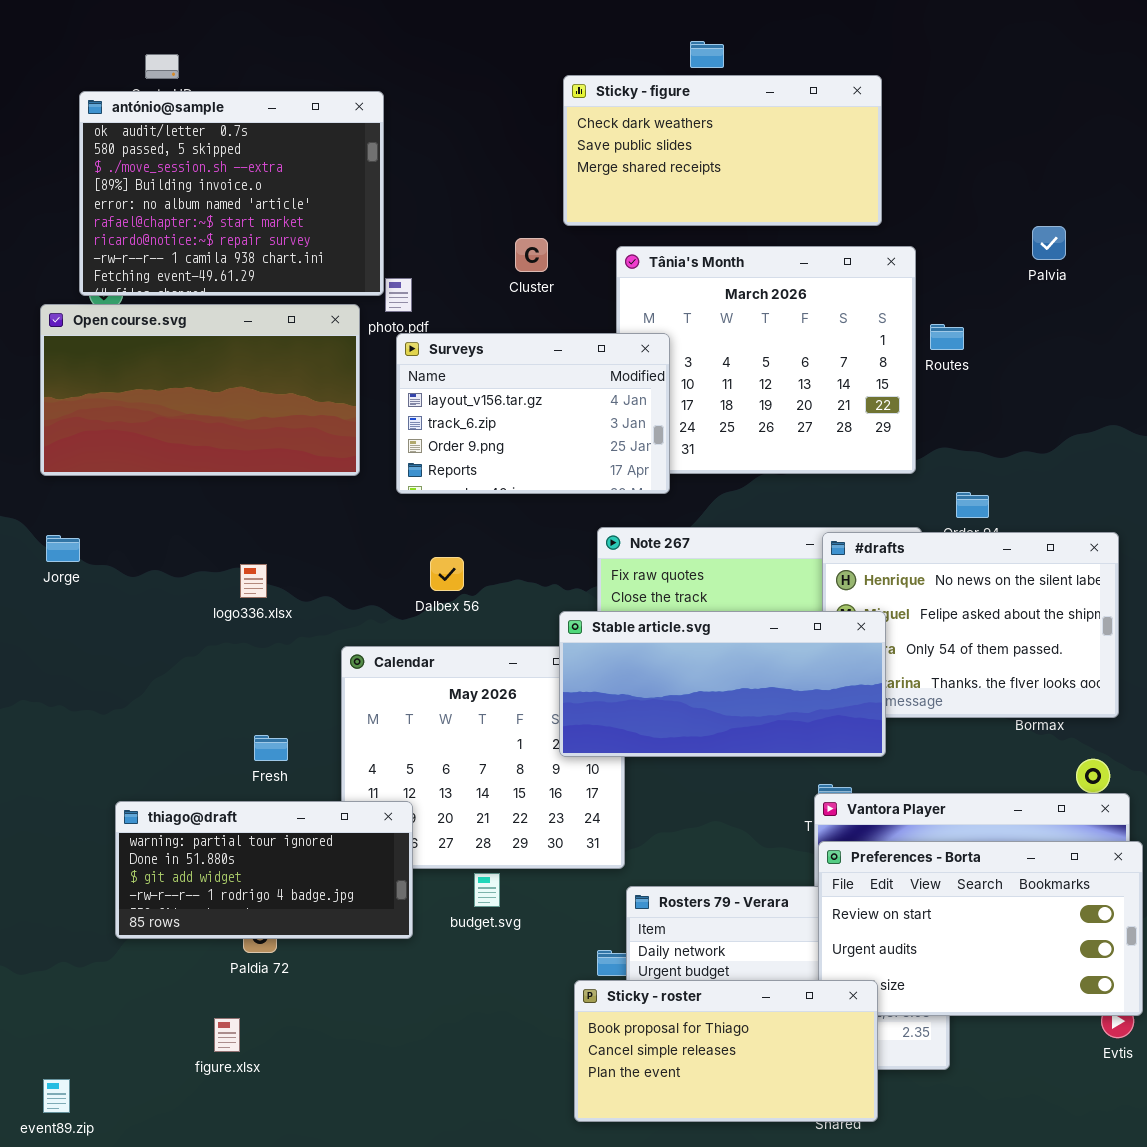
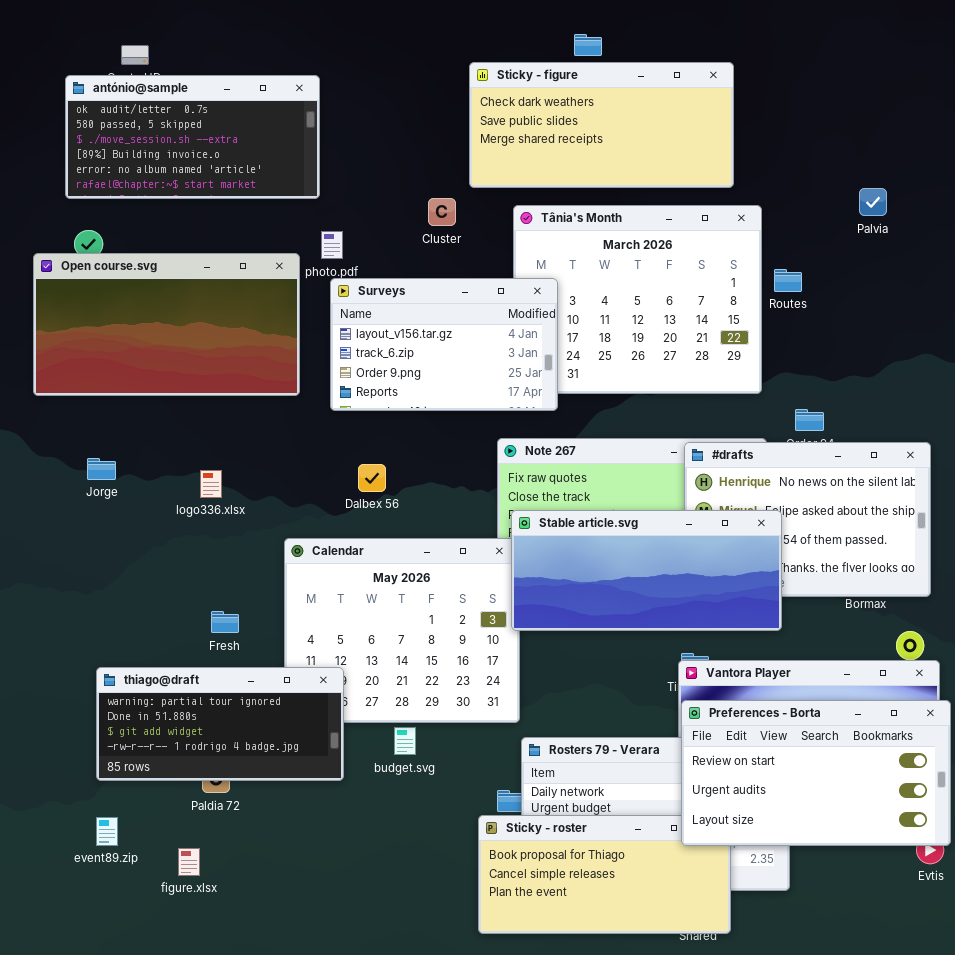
antónio@sample: [79,91,384,296] -> [65,75,320,199], resized
Jorge: [46,535,80,562] -> [87,458,116,480], moved
Stable article.svg: [559,611,886,757] -> [511,510,782,631], moved
Preferences - Borta: [818,841,1143,1016] -> [681,700,951,846], raised
event89.zip: [43,1079,70,1113] -> [96,817,118,846], moved

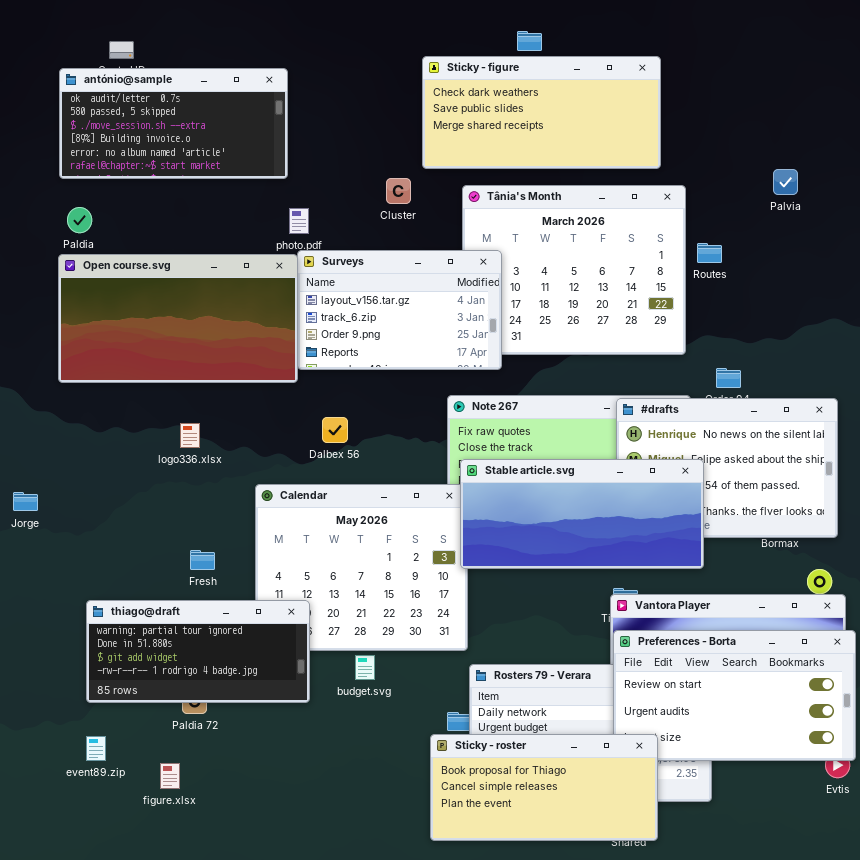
Open course.svg: [33,253,300,396] -> [58,254,298,383], moved
Jorge: [87,458,116,480] -> [13,492,38,511], moved
Sticky - roster: [478,815,731,934] -> [430,734,658,841], raised

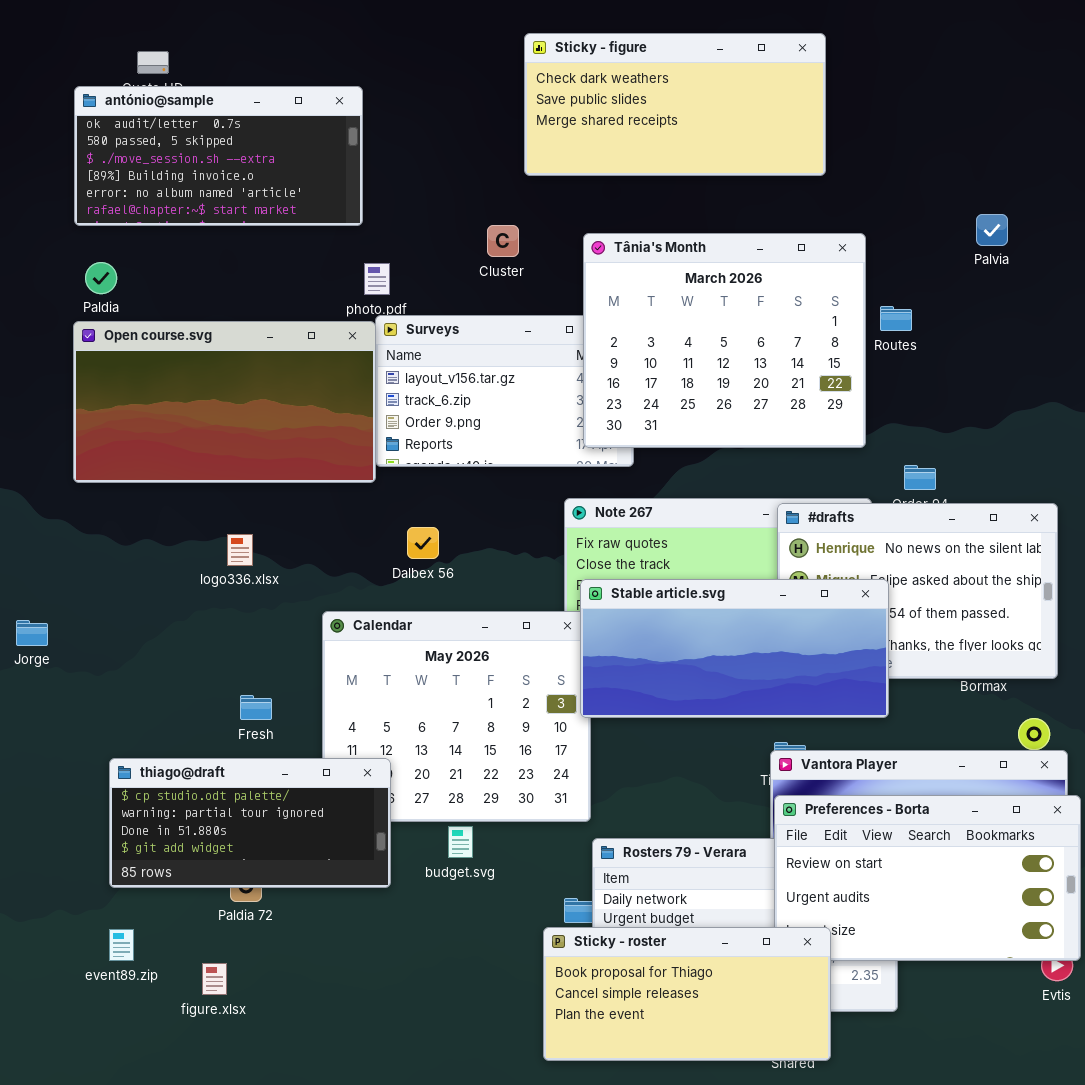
Sticky - figure: [422,56,661,169] -> [524,33,826,176], moved
Tânia's Month: [462,185,686,355] -> [583,233,866,448], raised
thiago@draft: [86,600,310,703] -> [109,758,391,888], scrolled up 1 row

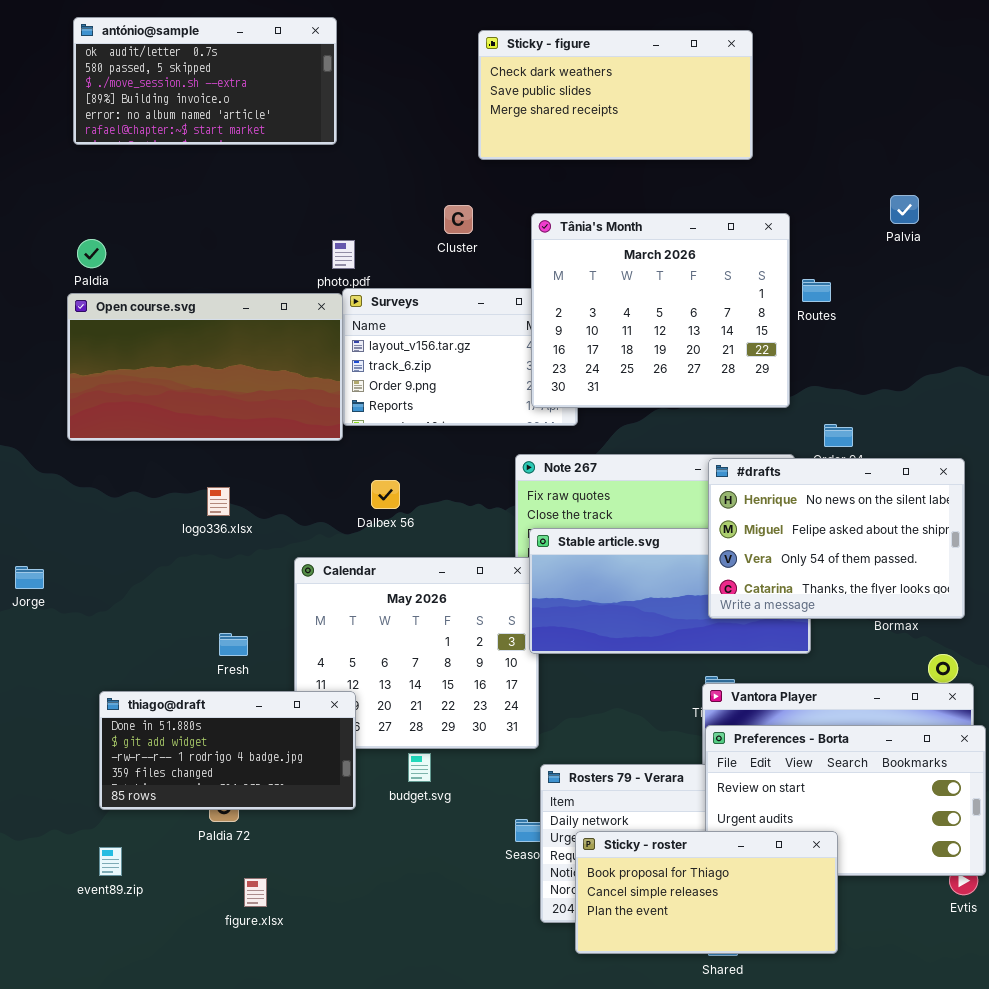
antónio@sample: [74,86,363,226] -> [73,17,337,145], moved
#drafts: [777,503,1058,679] -> [708,458,965,619], raised
thiago@draft: [109,758,391,888] -> [99,691,356,810], scrolled down 2 rows
Sticky - roster: [543,927,831,1061] -> [575,831,838,954], moved
figure.xlsx: [202,963,227,995] -> [244,878,267,907], moved

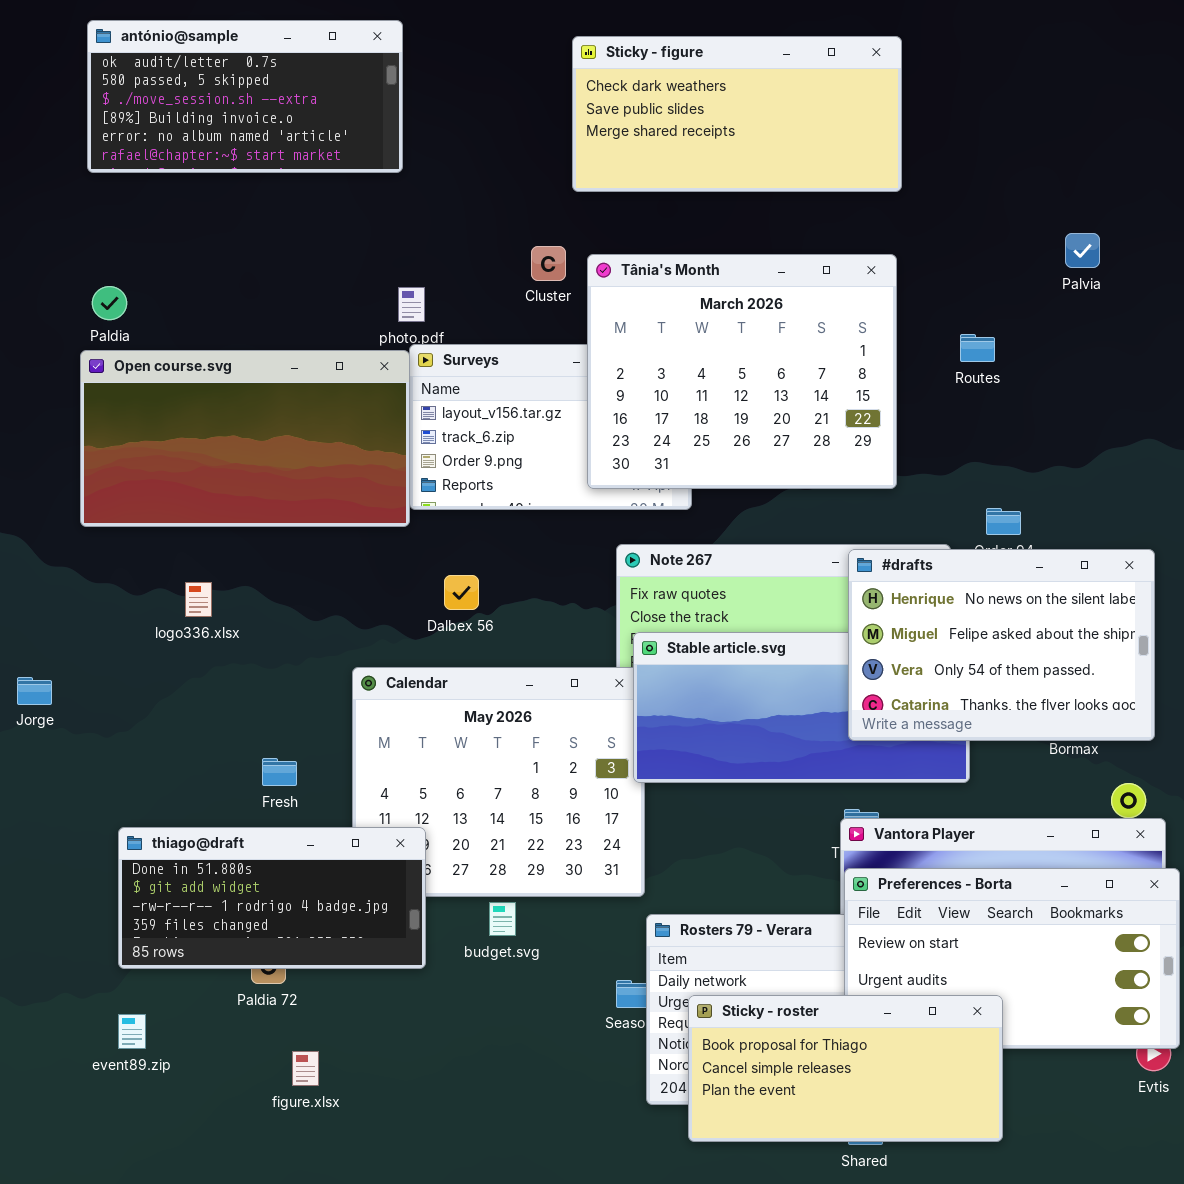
Tânia's Month: [531,213,790,408] -> [587,254,897,489], moved
logo336.xlsx: [207,487,230,516] -> [185,582,212,617], moved

